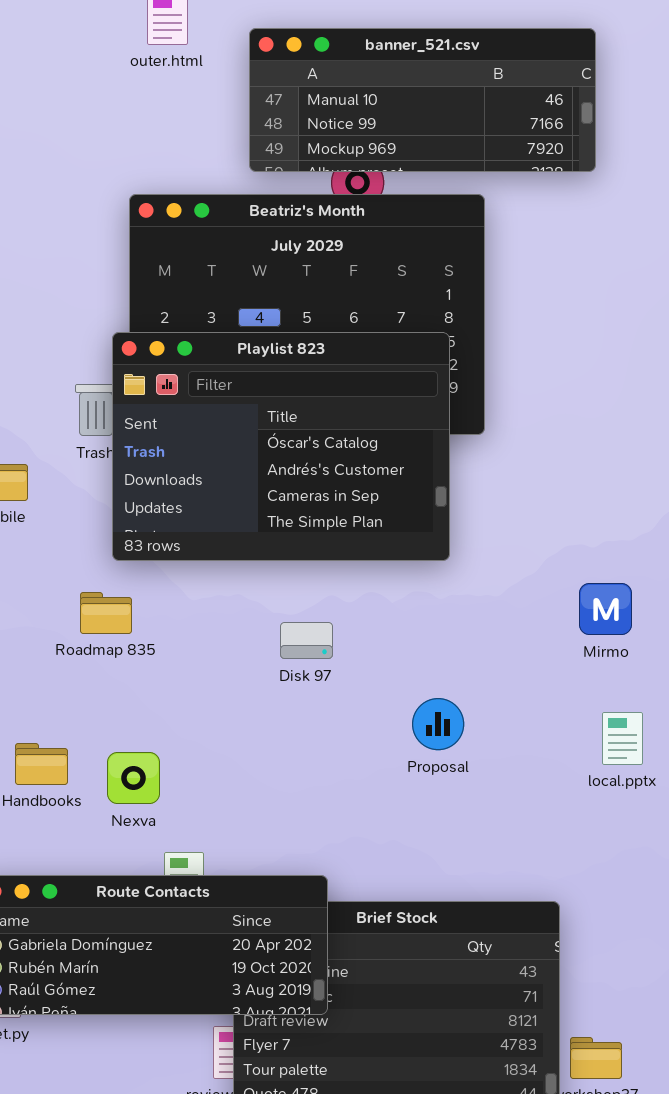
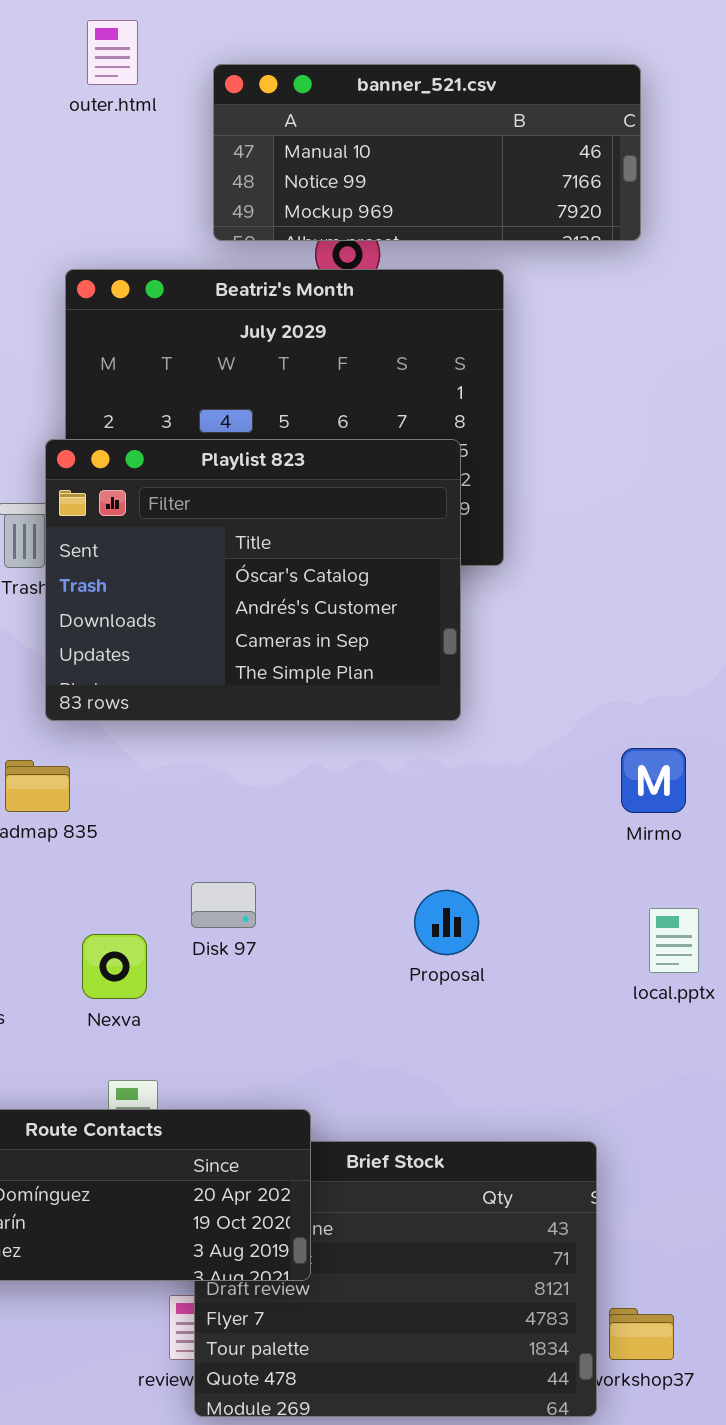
Disk 97: [280,622,333,659] -> [191,882,256,928], moved
Nexva: [107,752,160,804] -> [82,934,147,999], moved

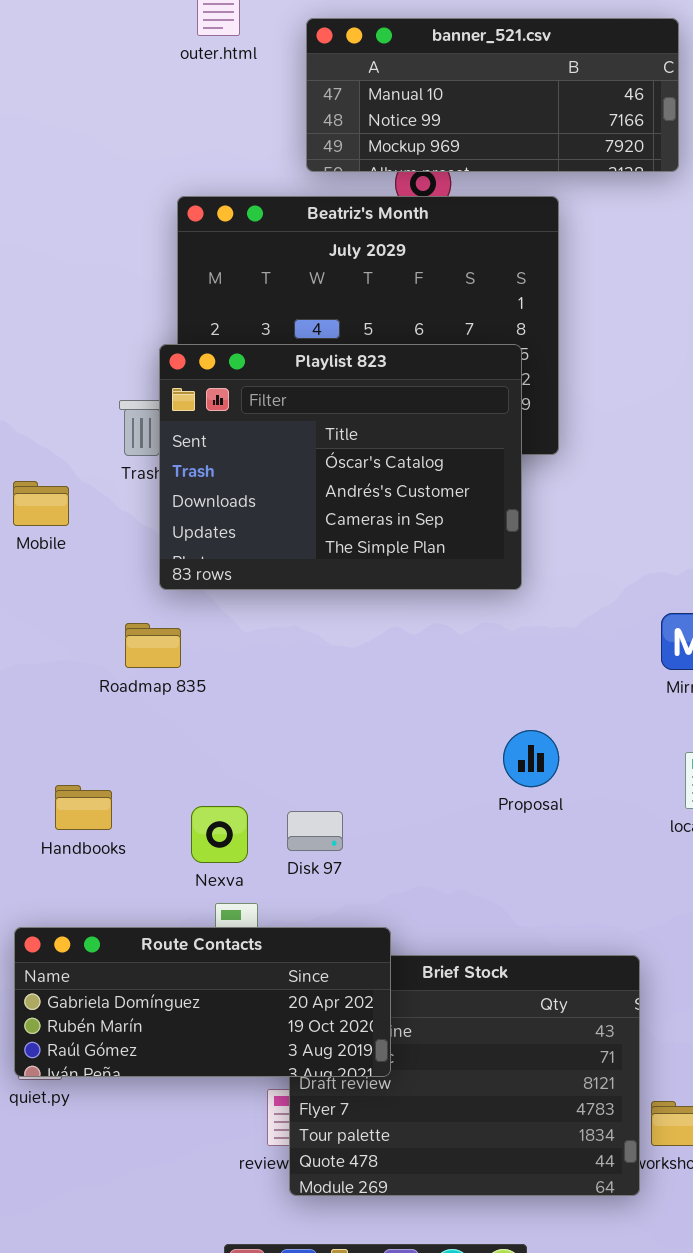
Disk 97: [191,882,256,928] -> [287,811,343,851], moved
Proposal: [414,890,479,955] -> [503,730,559,787], moved
Nexva: [82,934,147,999] -> [191,806,248,863], moved

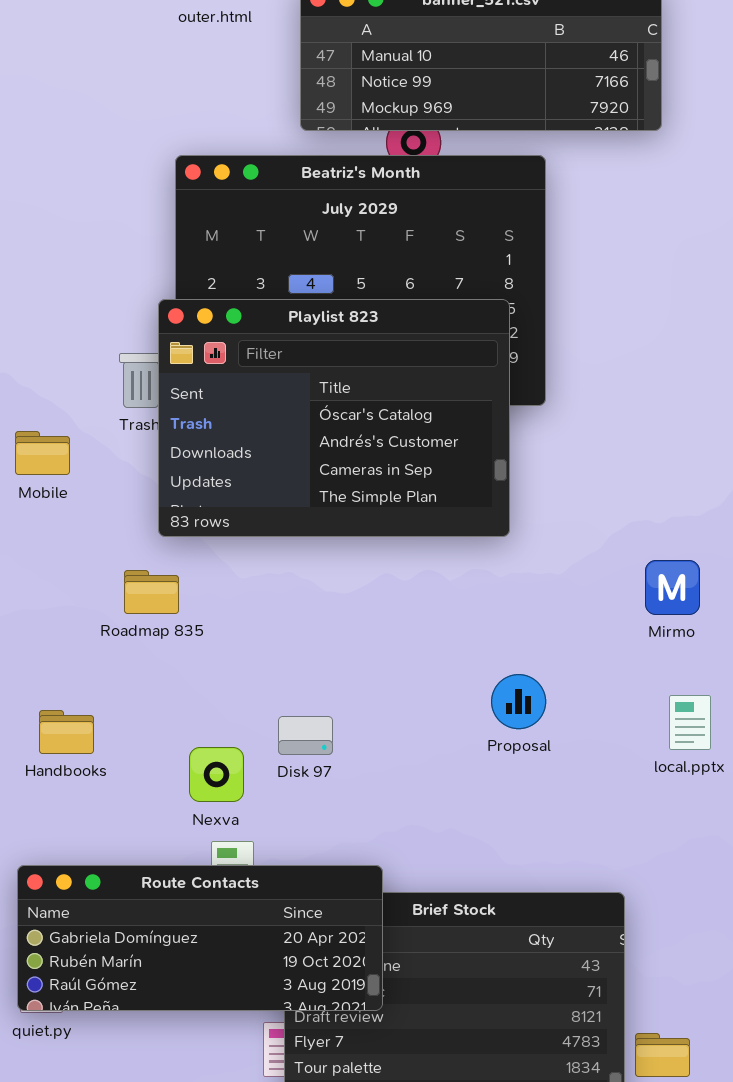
Handbooks: [55,785,112,830] -> [39,710,94,754], moved
Disk 97: [287,811,343,851] -> [278,716,333,755], moved

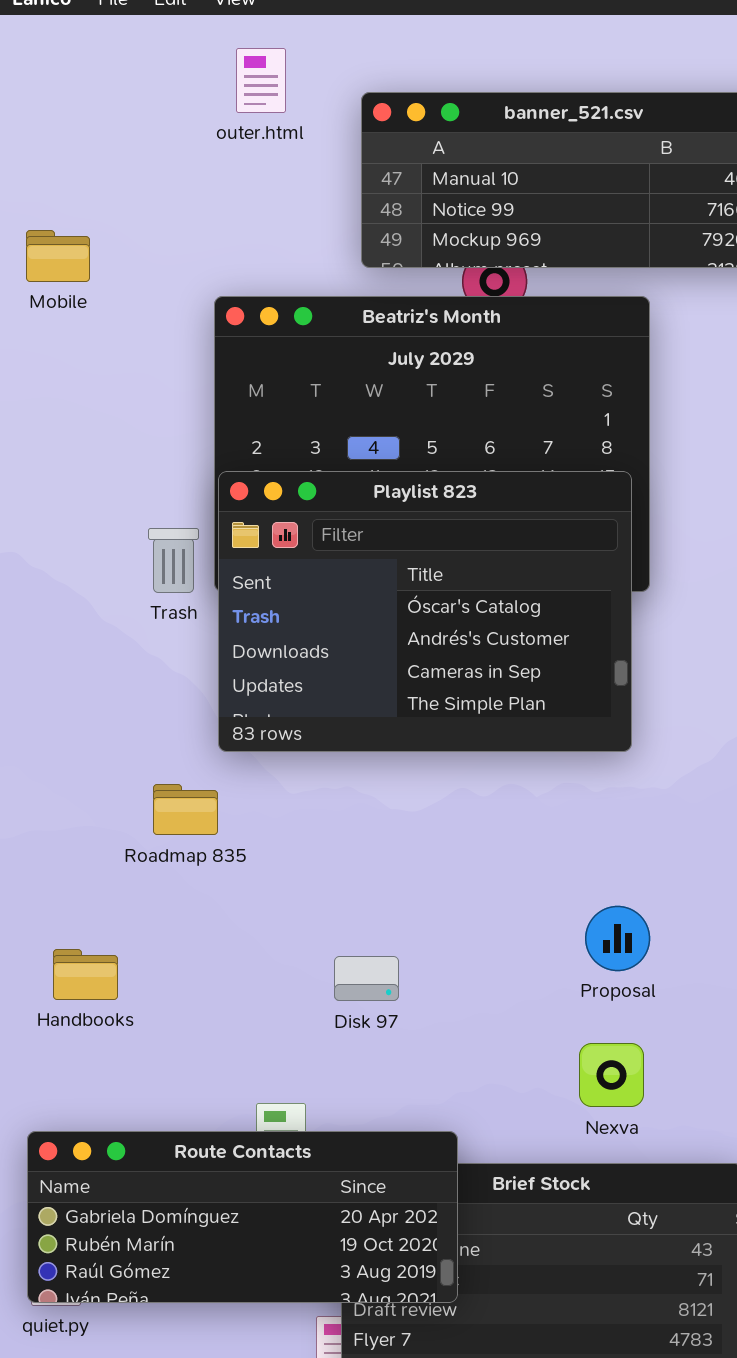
Playlist 823: [158,299,510,537] -> [218,471,632,752], moved
Mobile: [15,431,70,475] -> [26,230,90,282], moved
Nexva: [189,747,244,802] -> [579,1043,644,1107], moved

